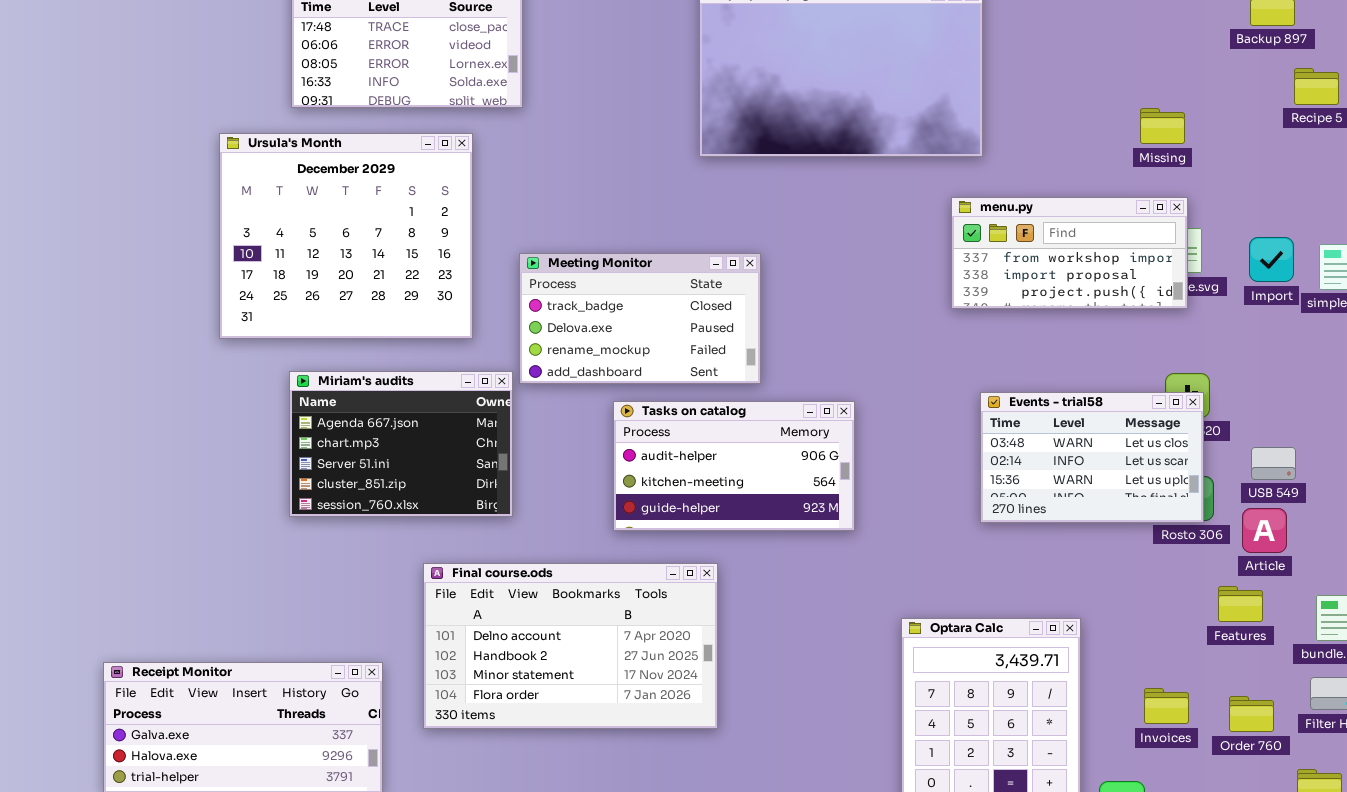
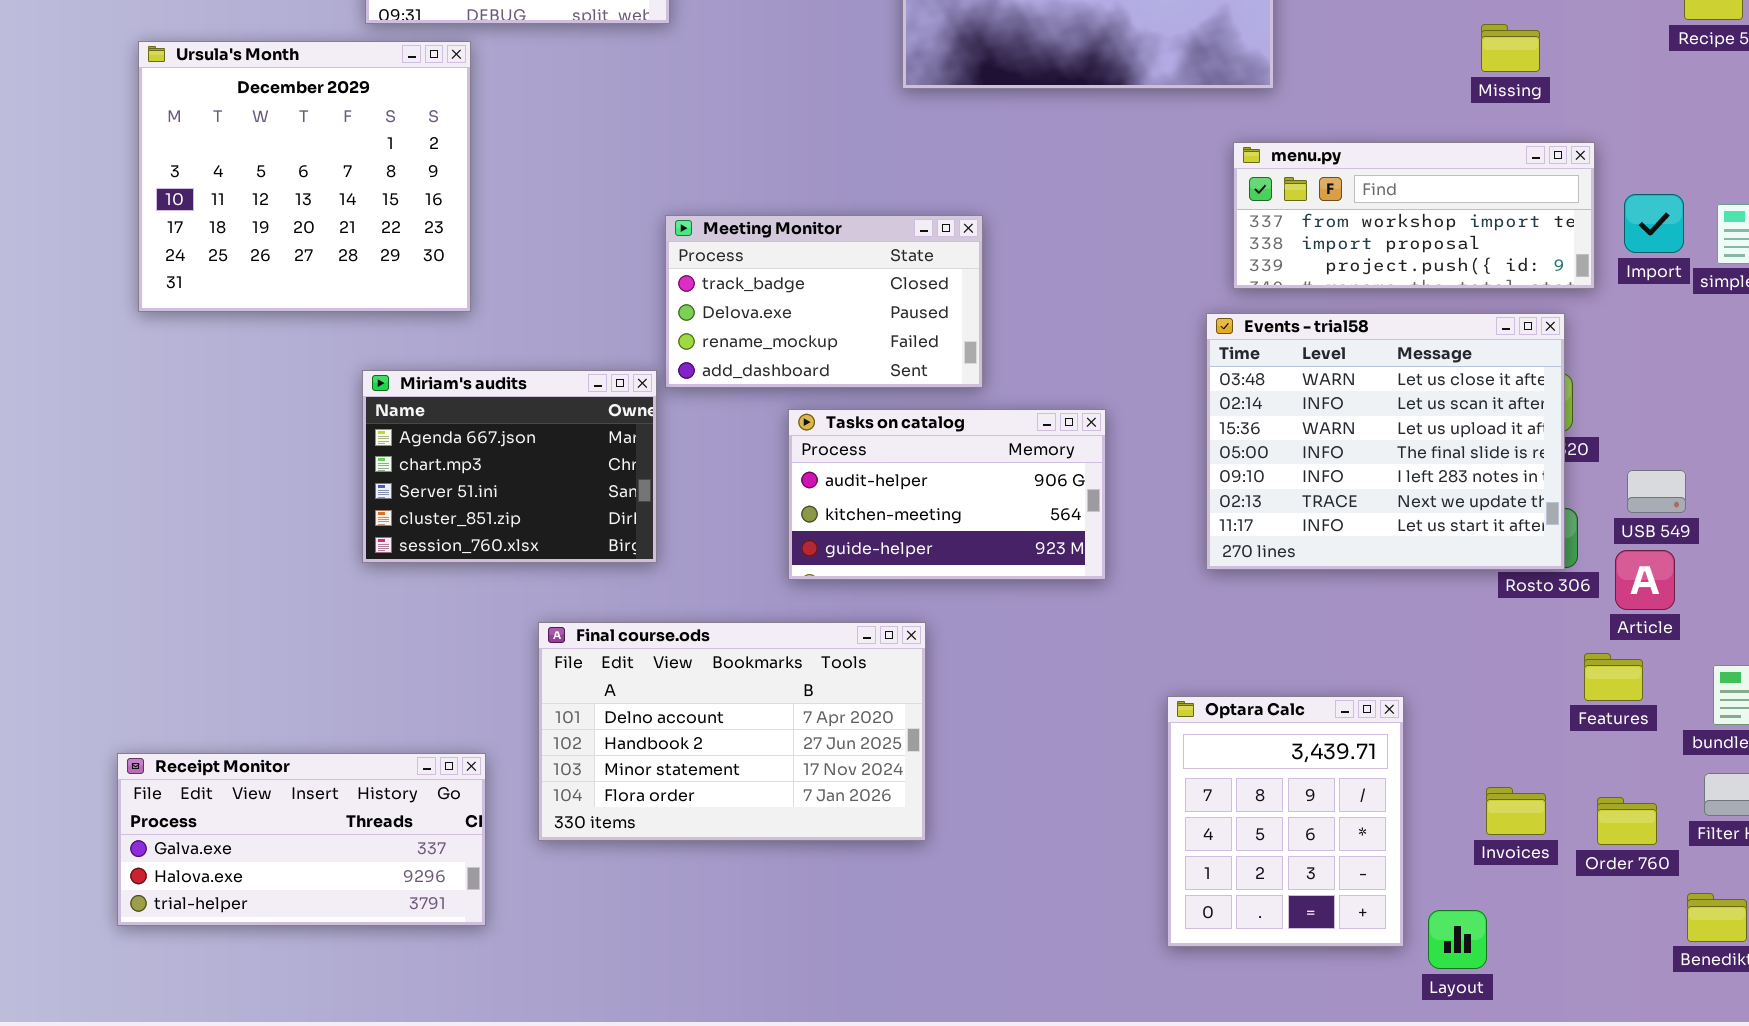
Ursula's Month: [219,133,473,339] -> [138,41,471,312], moved
menu.py: [951,197,1188,309] -> [1233,142,1595,289], resized
Events - trial58: [980,392,1204,523] -> [1206,313,1565,570], resized

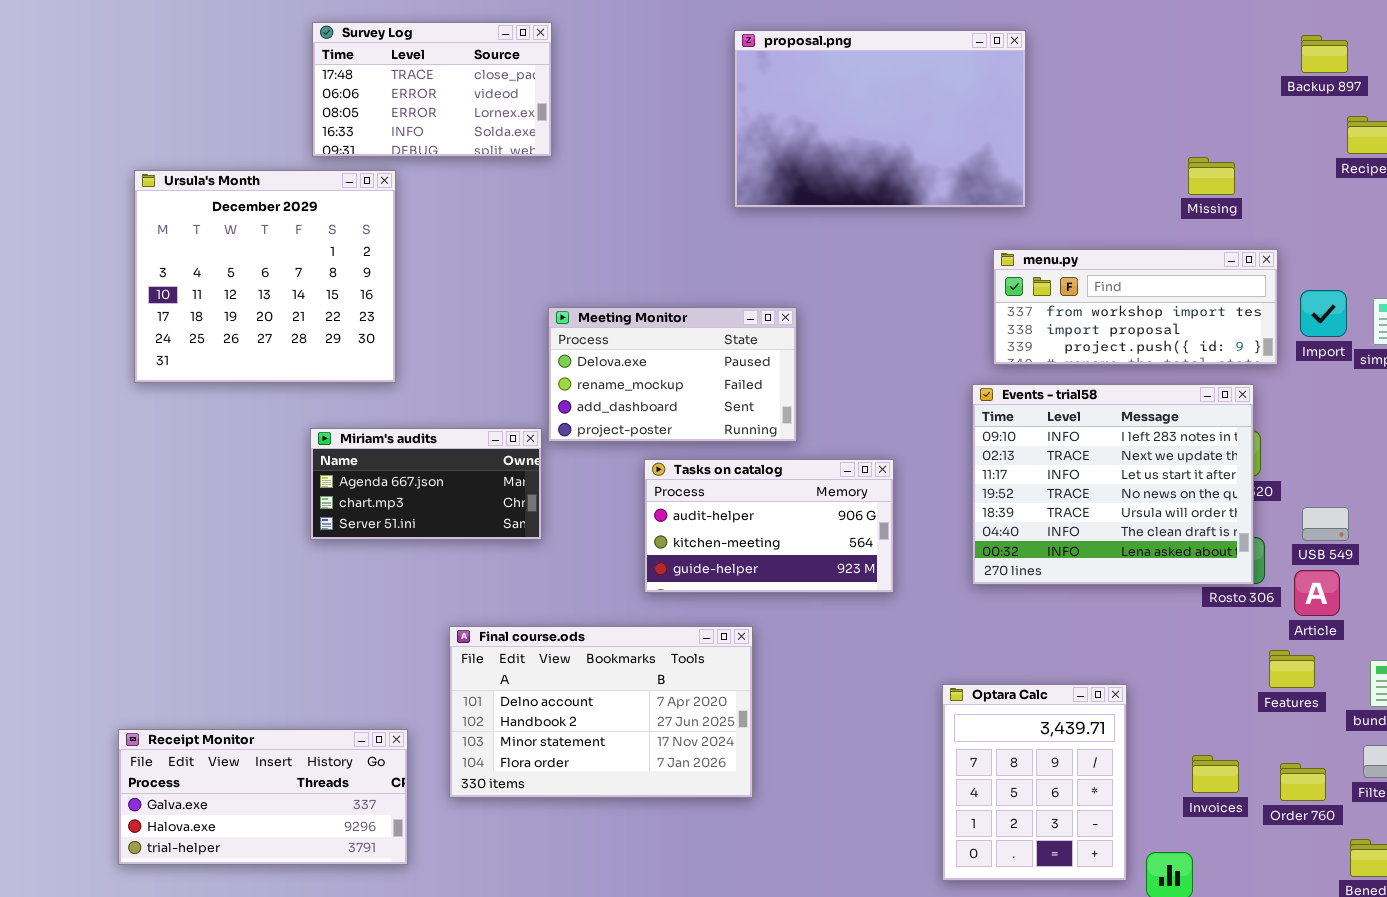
Meeting Monitor: [665,215,983,388] -> [548,307,797,442], scrolled down 1 row
Events - trial58: [1206,313,1565,570] -> [972,384,1254,585], scrolled down 4 rows
Miriam's audits: [362,370,657,563] -> [310,428,542,540], resized

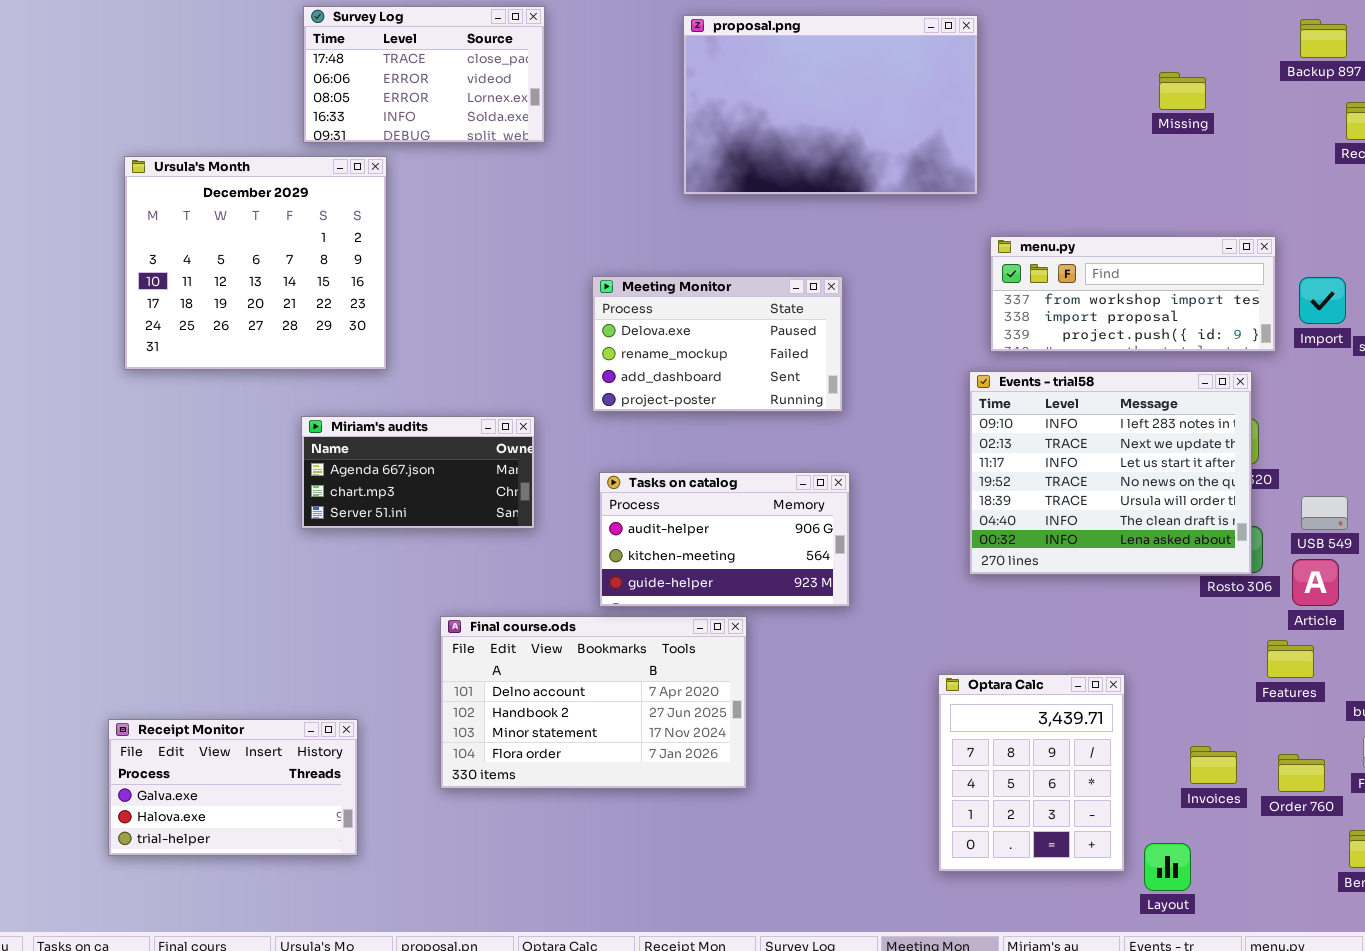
proposal.png: [734,30,1026,208] -> [683,15,978,195], moved
Missing: [1188,157,1235,195] -> [1159,72,1206,110], moved
Meeting Monitor: [548,307,797,442] -> [592,276,843,412], moved
Tasks on catalog: [644,459,894,593] -> [599,472,850,607], moved
Receipt Monitor: [118,729,408,865] -> [108,719,358,856], resized

